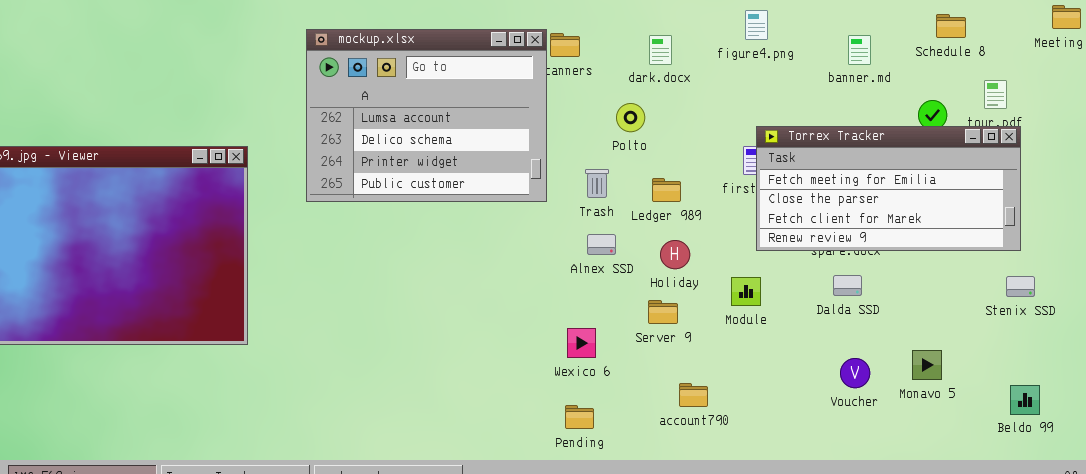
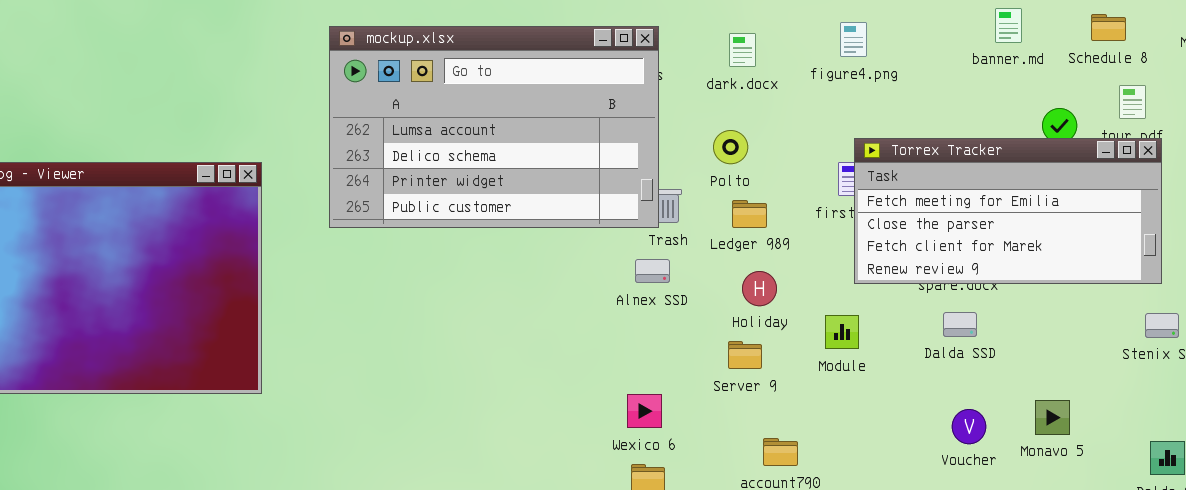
figure4.png: [745,10,768,40] -> [840,22,867,57], moved
Schedule 8: [936,14,966,38] -> [1091,14,1126,41], moved
mockup.xlsx: [306,29,547,202] -> [329,26,659,228], resized
banner.md: [848,35,871,65] -> [995,8,1022,43], moved
Polto: [616,103,645,132] -> [713,130,748,164], moved
Alnex SSD: [587,234,616,255] -> [635,259,670,283], moved
Wexico 6: [567,328,596,358] -> [627,394,662,428], moved

